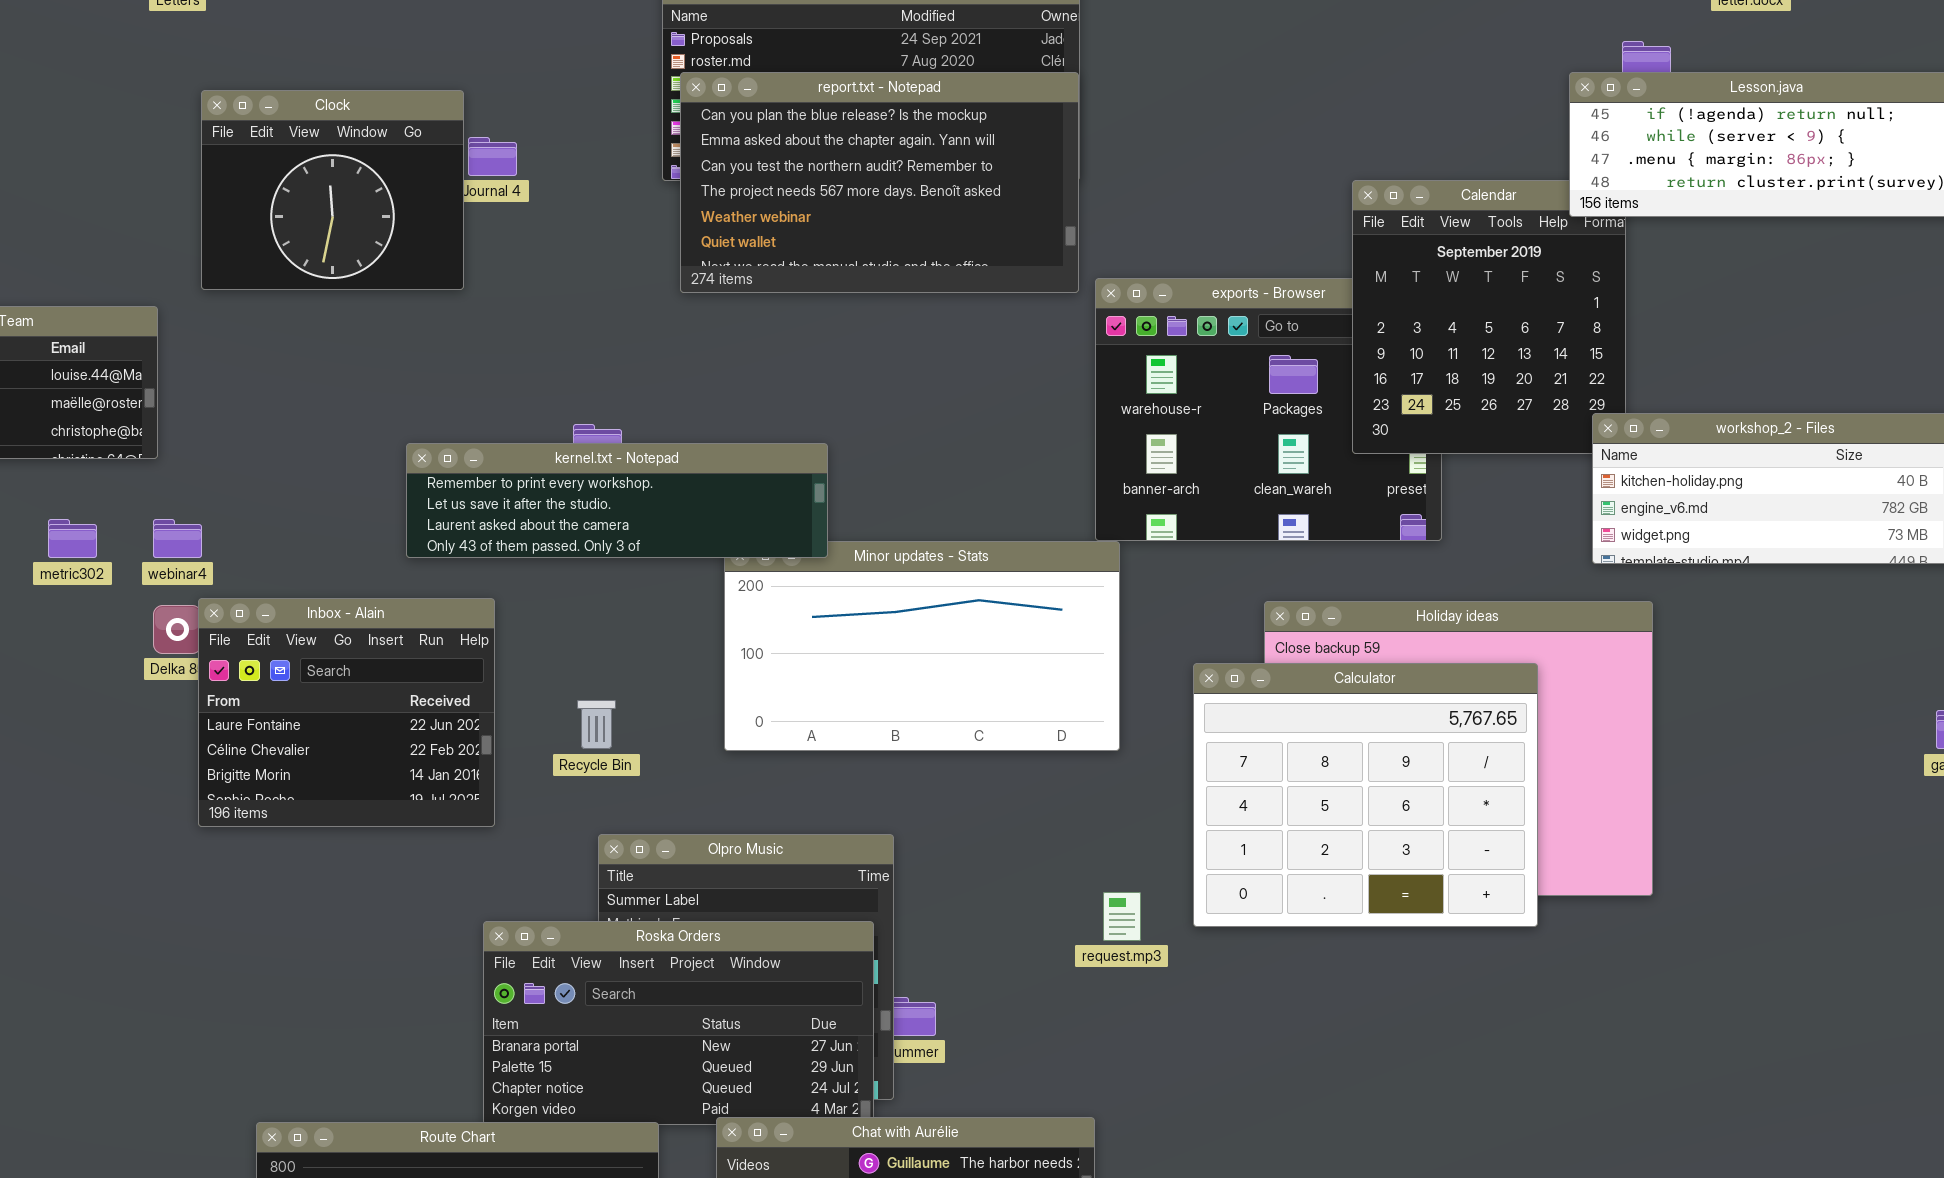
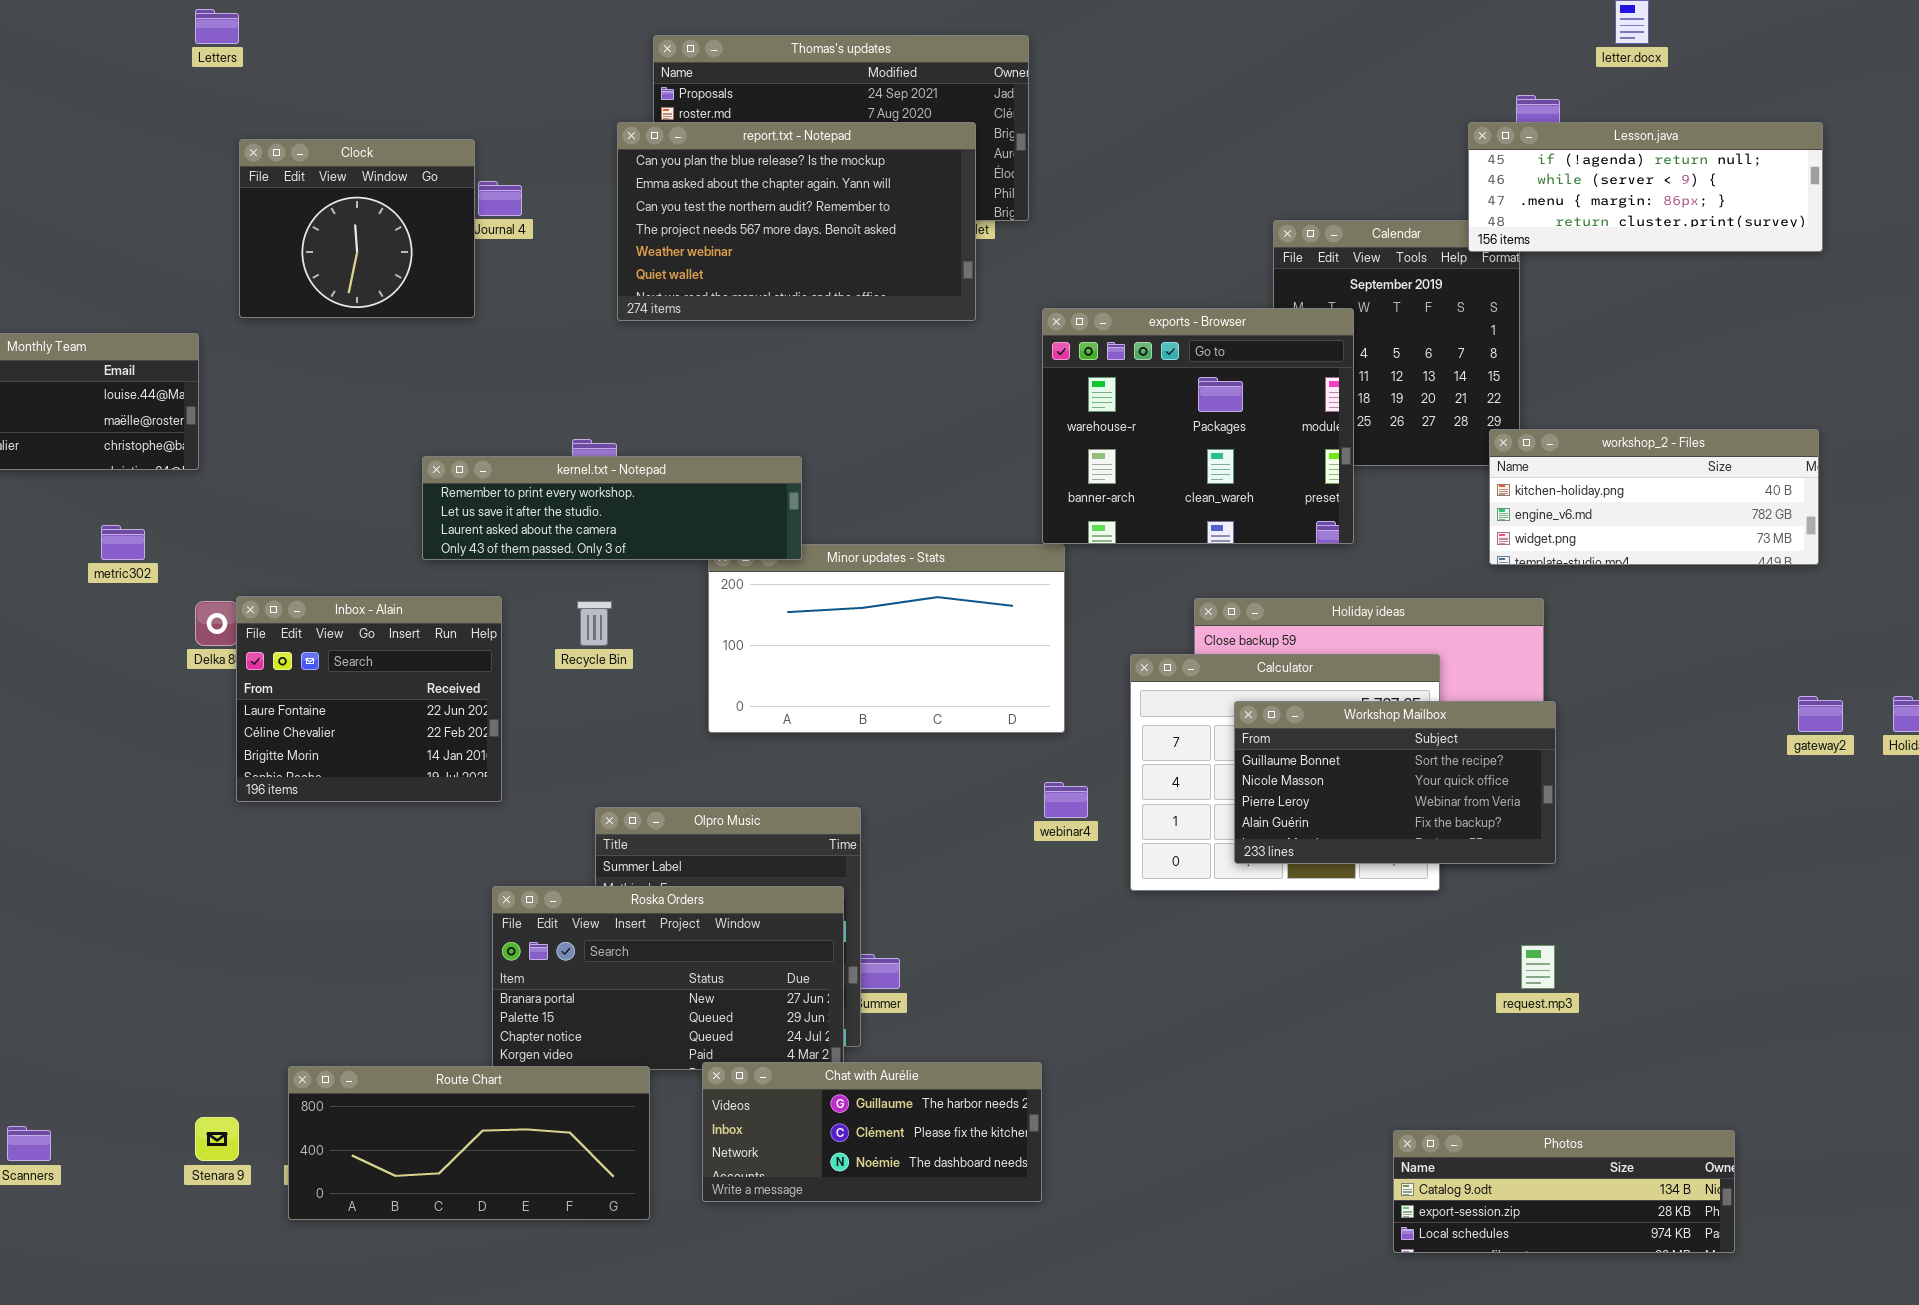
report.txt - Notepad: [680,72,1079,293] -> [617,122,976,321], moved
exports - Browser: [1095,278,1442,541] -> [1042,308,1354,544], raised
webinar4: [153,519,202,558] -> [1044,782,1088,818], moved
Recycle Bin: [577,700,616,749] -> [577,601,612,646], moved
Workshop Mailbox: none -> [1234,701,1556,864], opened
request.mp3: [1103,892,1141,941] -> [1521,945,1555,989], moved

